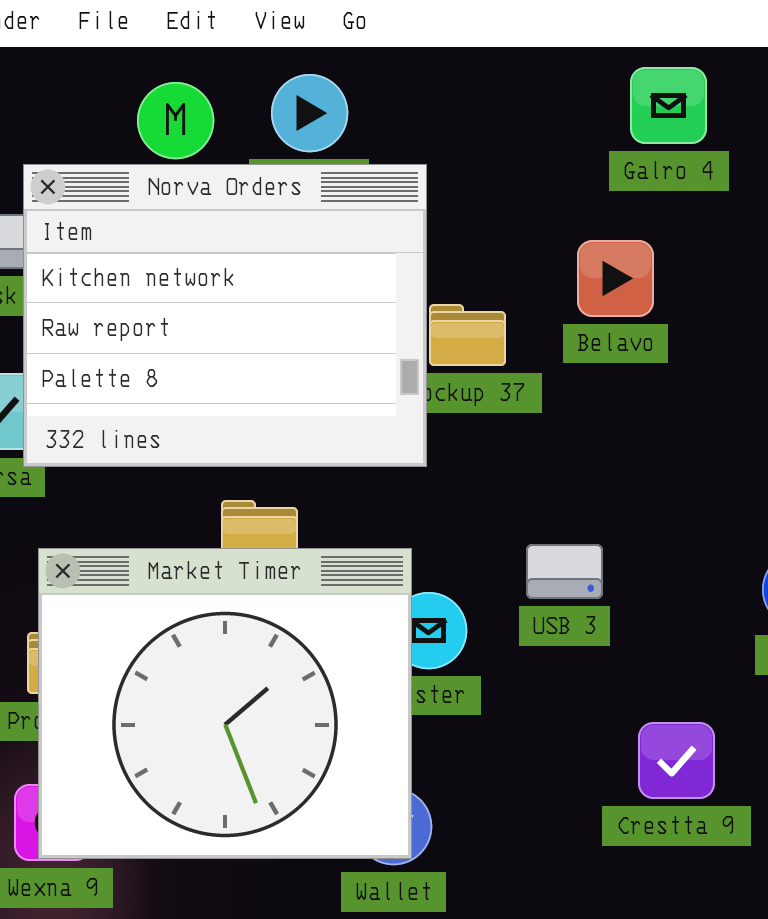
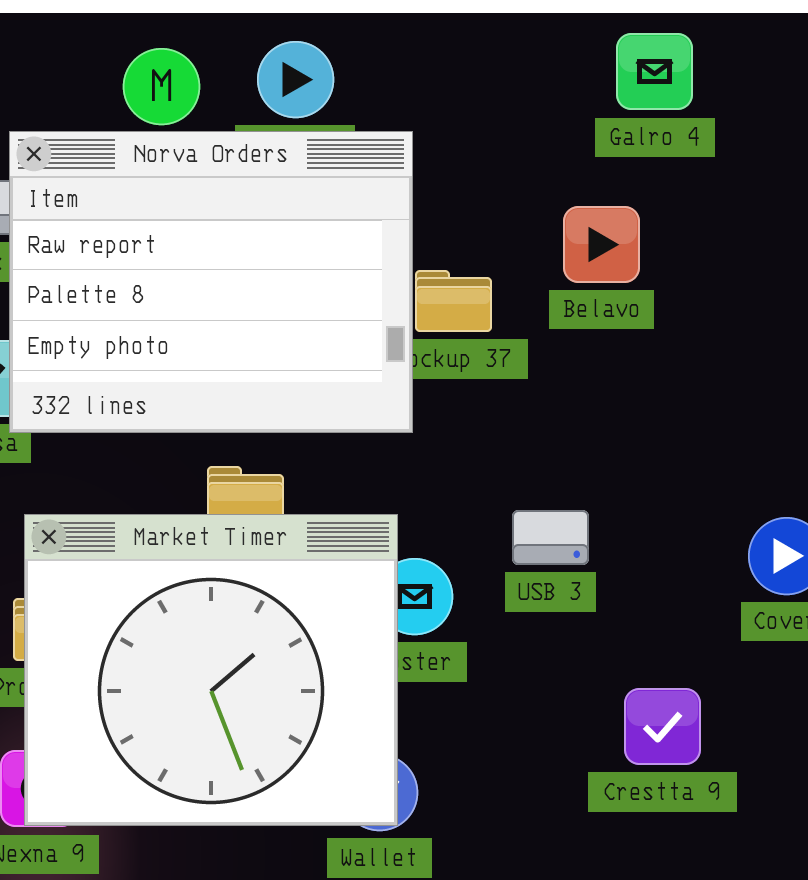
Norva Orders: [23,164,427,467] -> [9,131,413,433], scrolled down 1 row

